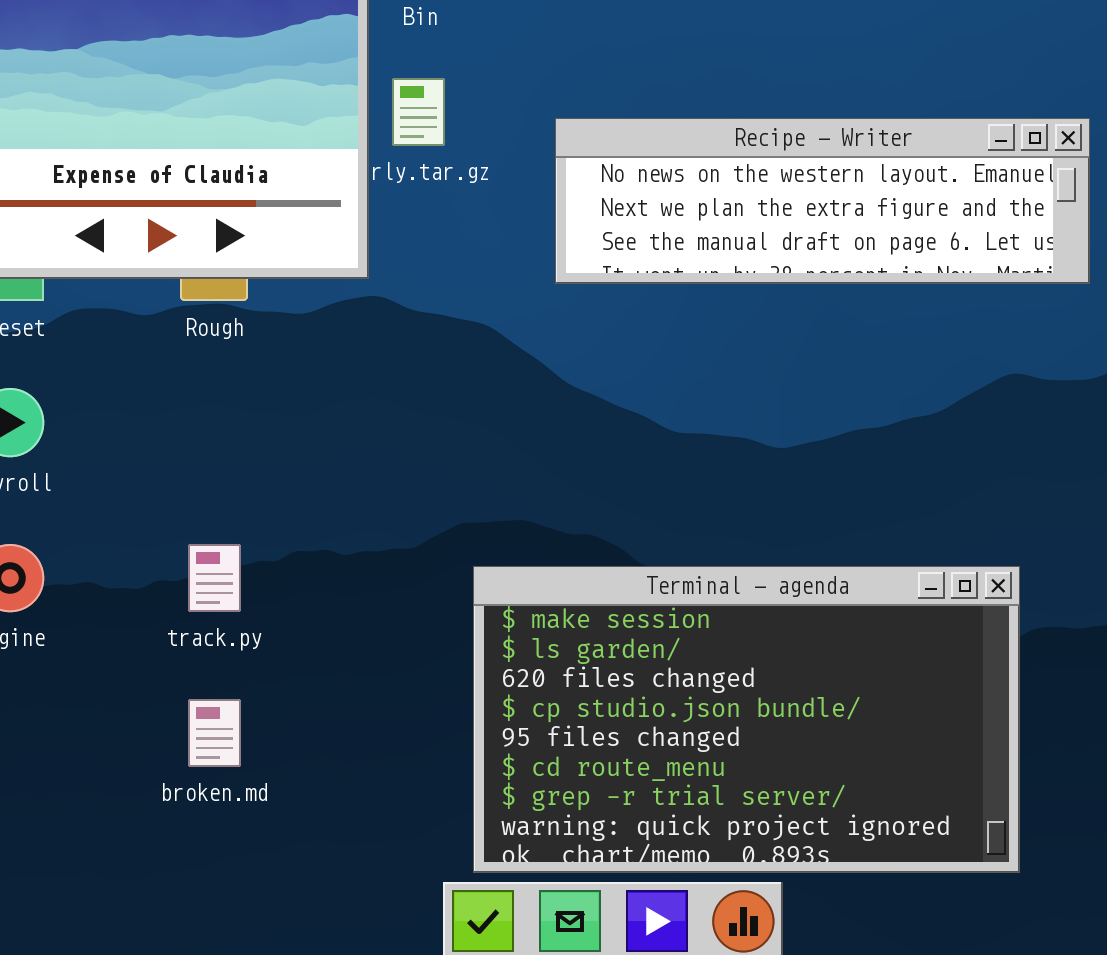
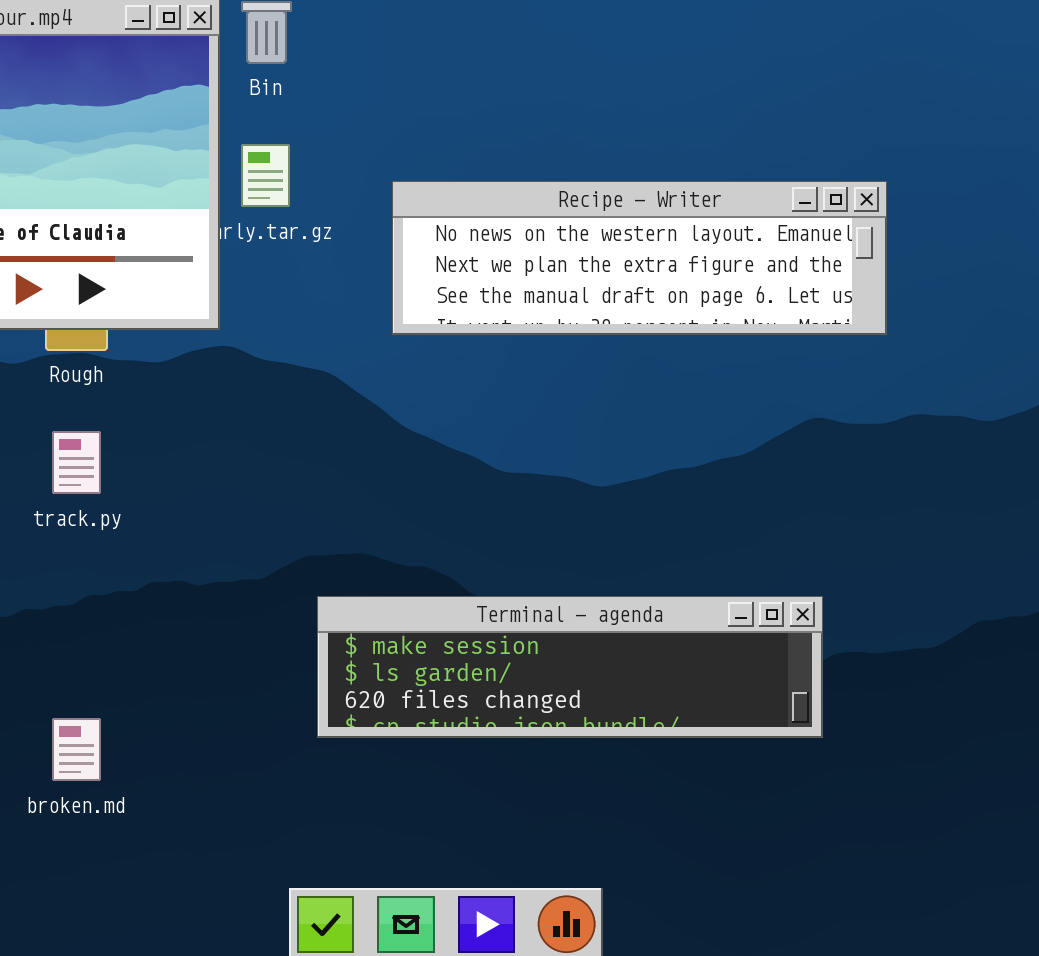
track.py: [188,544,241,612] -> [52,431,101,494], moved
Terminal - agenda: [473,566,1020,873] -> [317,596,823,738], resized

